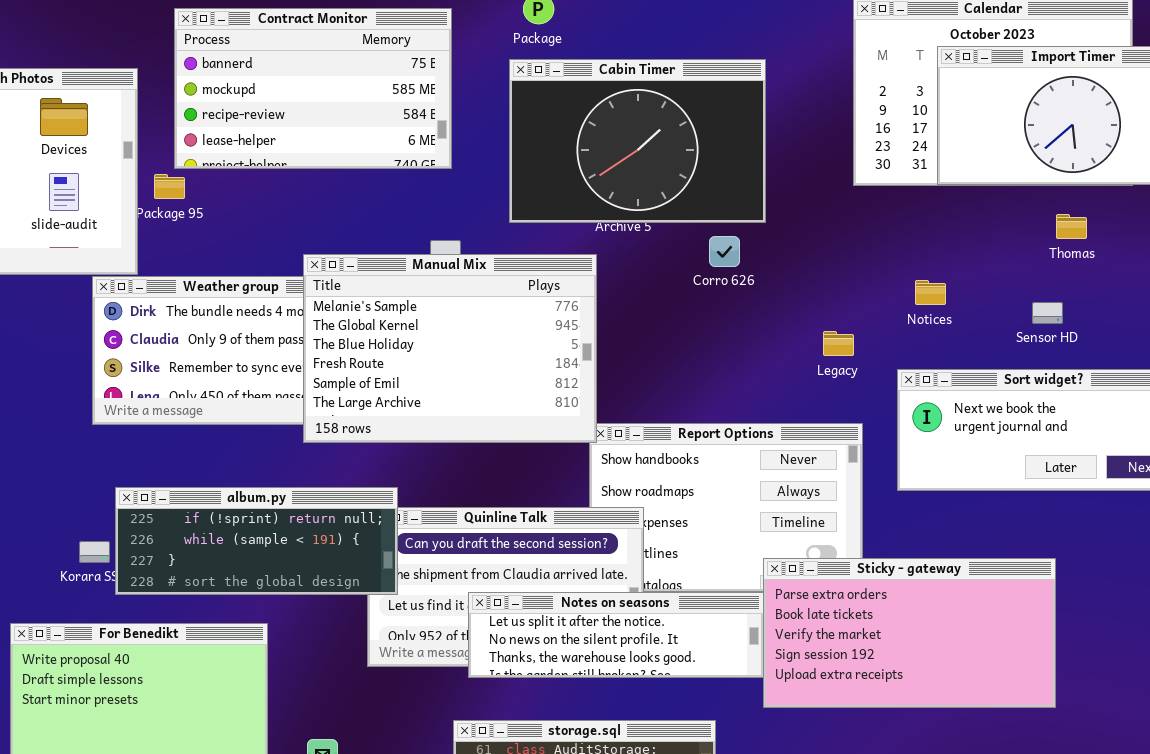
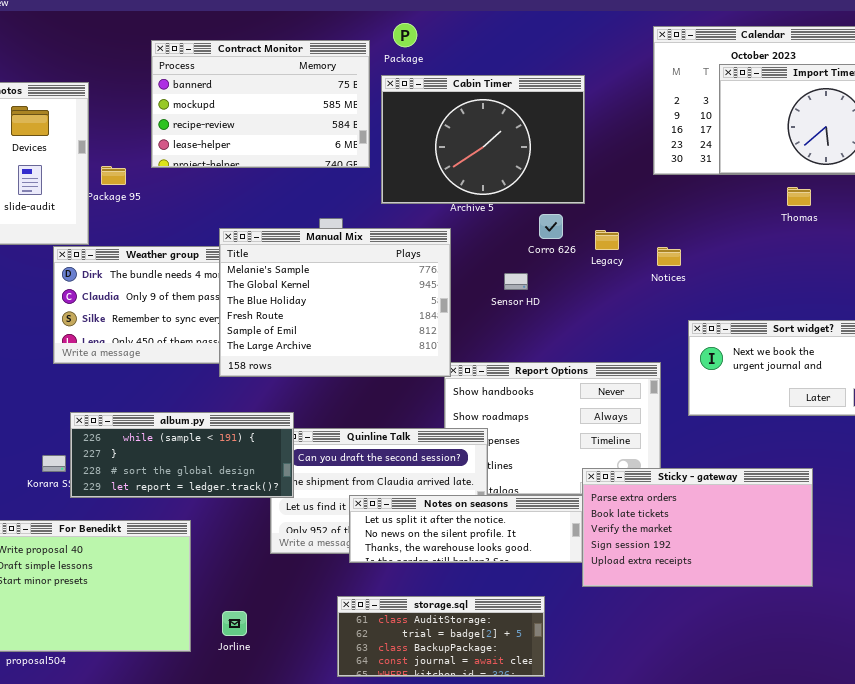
Contract Monitor: [174,8,452,169] -> [151,40,370,168], moved
Thomas: [1056,214,1087,239] -> [787,187,811,206], moved
Notices: [915,280,946,305] -> [657,247,681,266], moved
Sensor HD: [1032,302,1063,324] -> [504,273,528,290], moved
Legacy: [823,331,854,356] -> [595,230,619,250], moved
album.py: [115,487,398,595] -> [70,412,294,498], scrolled down 1 row

